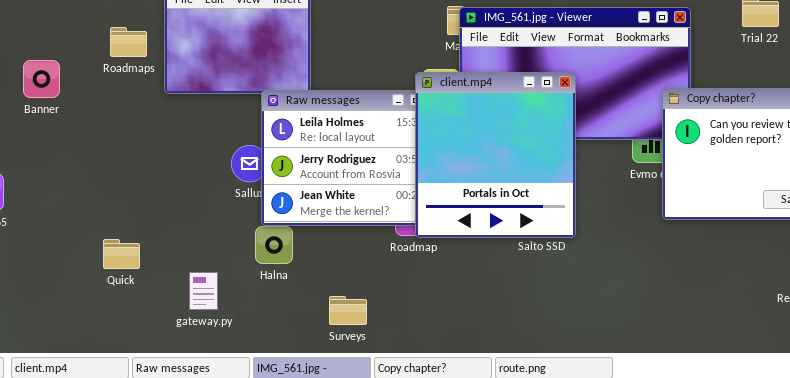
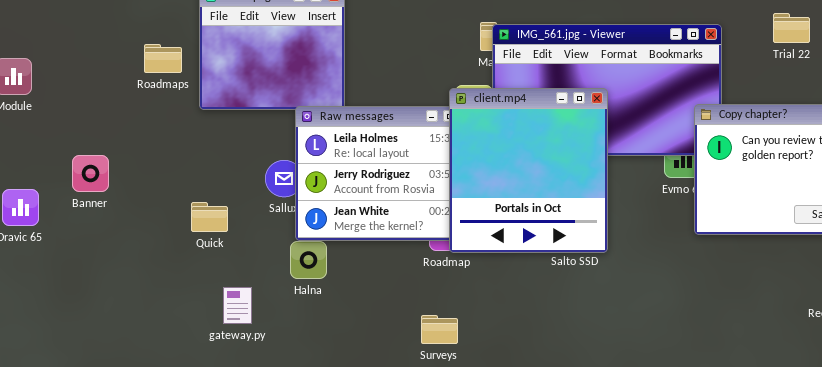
Banner: [23,60,60,98] -> [72,155,109,192], moved
Quick: [103,239,140,269] -> [191,202,228,232], moved
Surveys: [329,296,367,325] -> [421,315,458,344], moved

